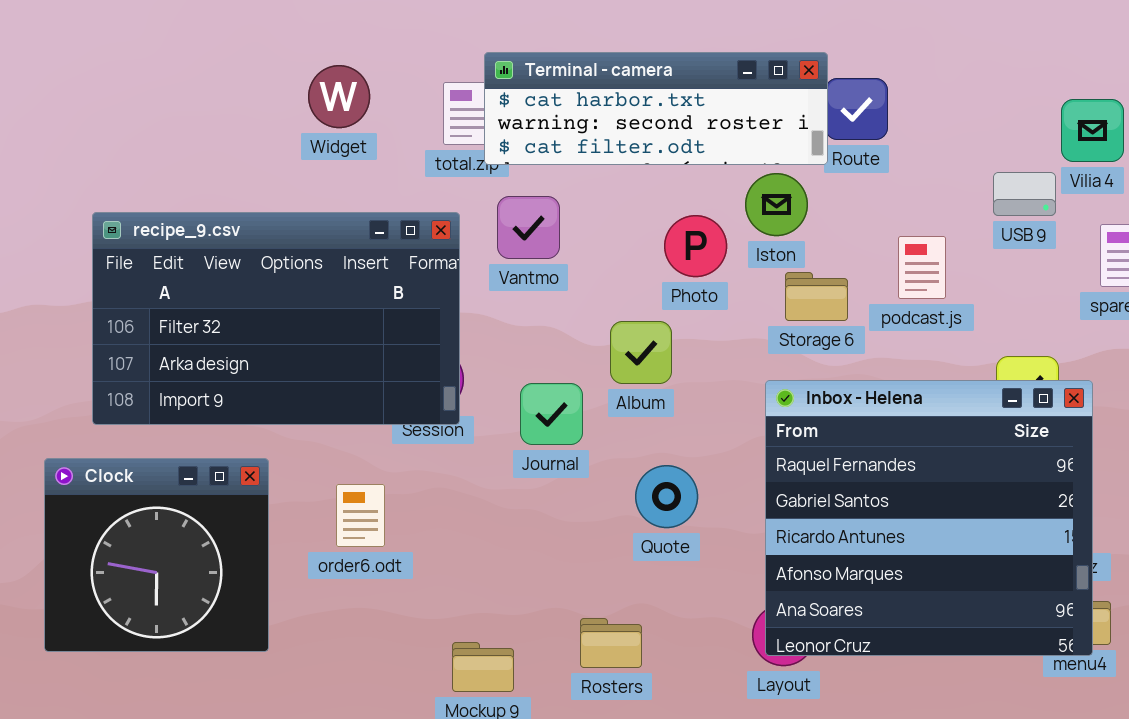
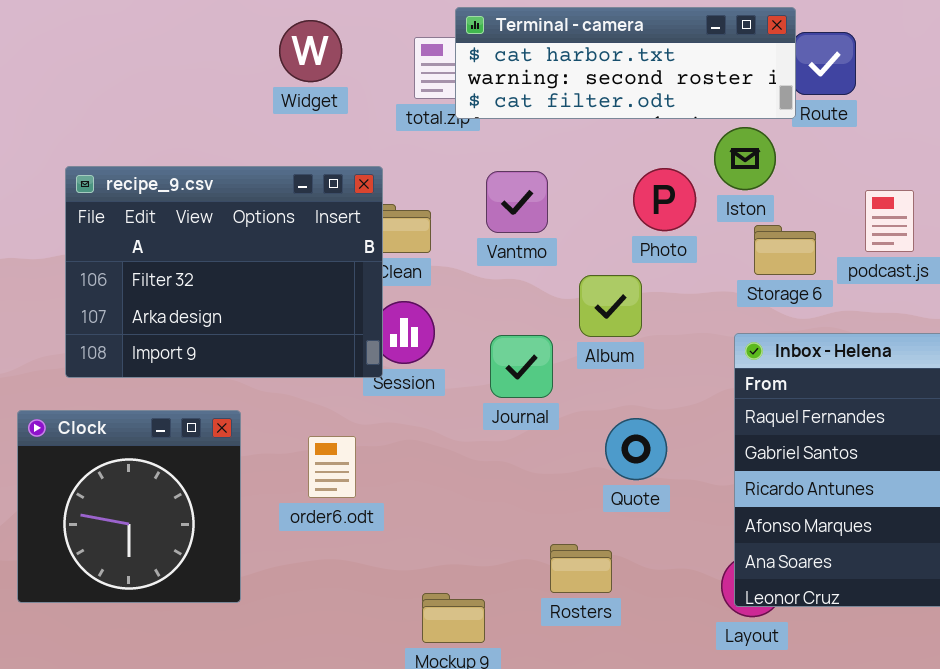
Vantmo: [497,196,560,259] -> [486,171,548,233], moved
recipe_9.csv: [92,212,460,425] -> [65,166,383,378], resized
Rosters: [580,618,642,668] -> [550,544,612,593], moved

